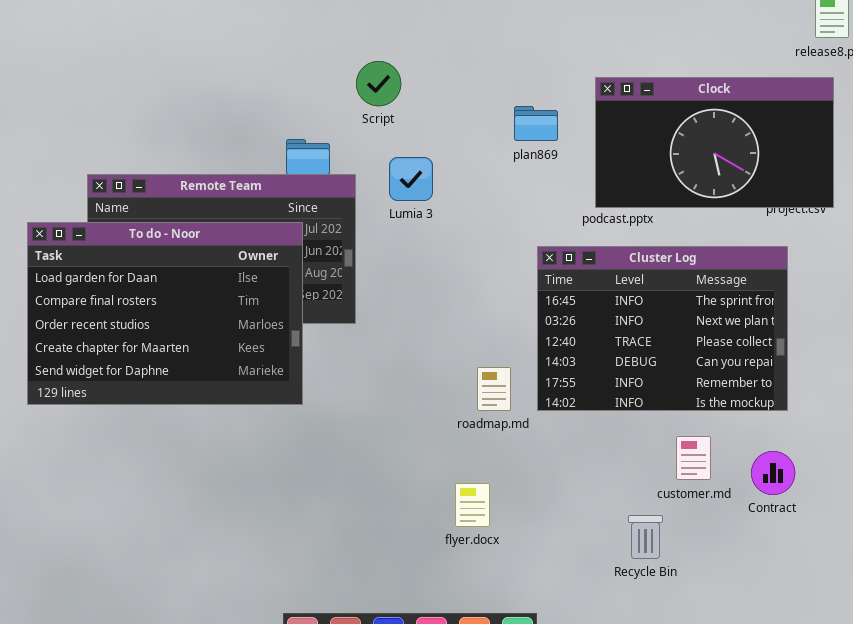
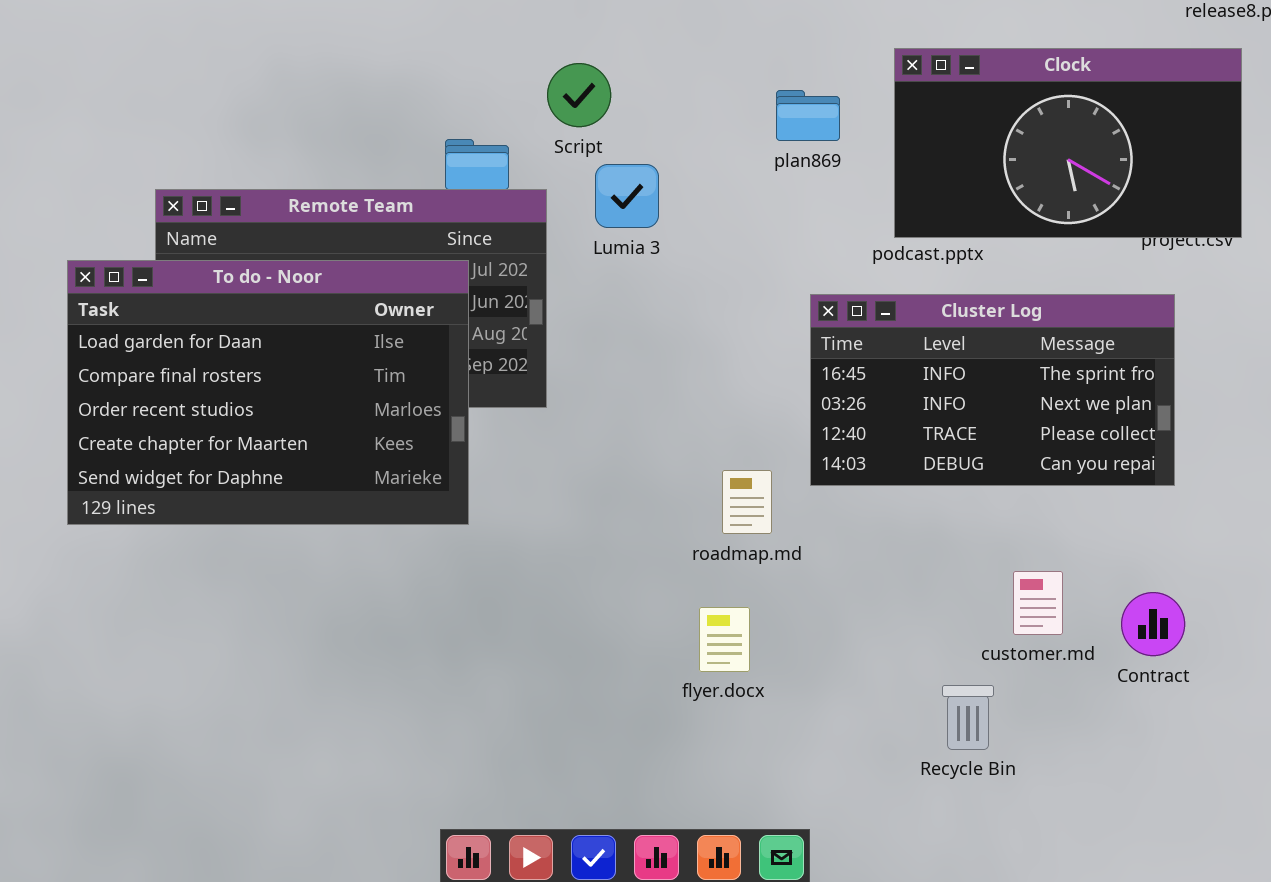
Script: [356,61,401,106] -> [547,63,611,127], moved
Cluster Log: [537,246,788,411] -> [810,294,1175,486], resized
flyer.docx: [455,483,490,527] -> [699,607,750,672], moved

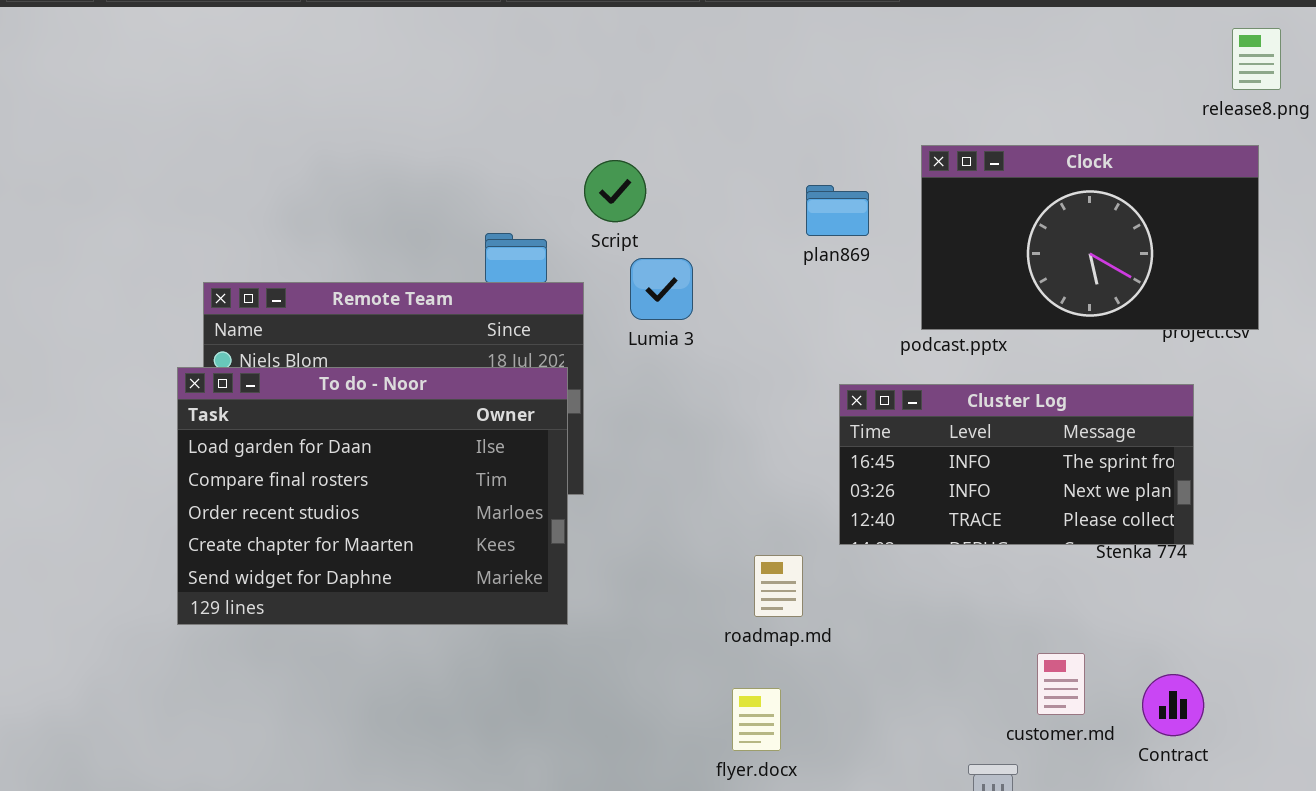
To do - Noor: [67,260,469,525] -> [177,367,568,625], moved
Cluster Log: [810,294,1175,486] -> [839,384,1194,545], resized

